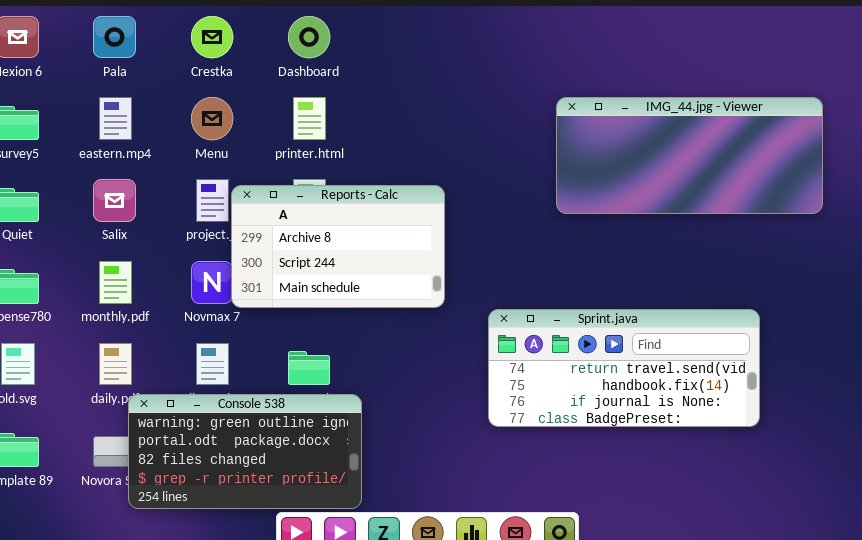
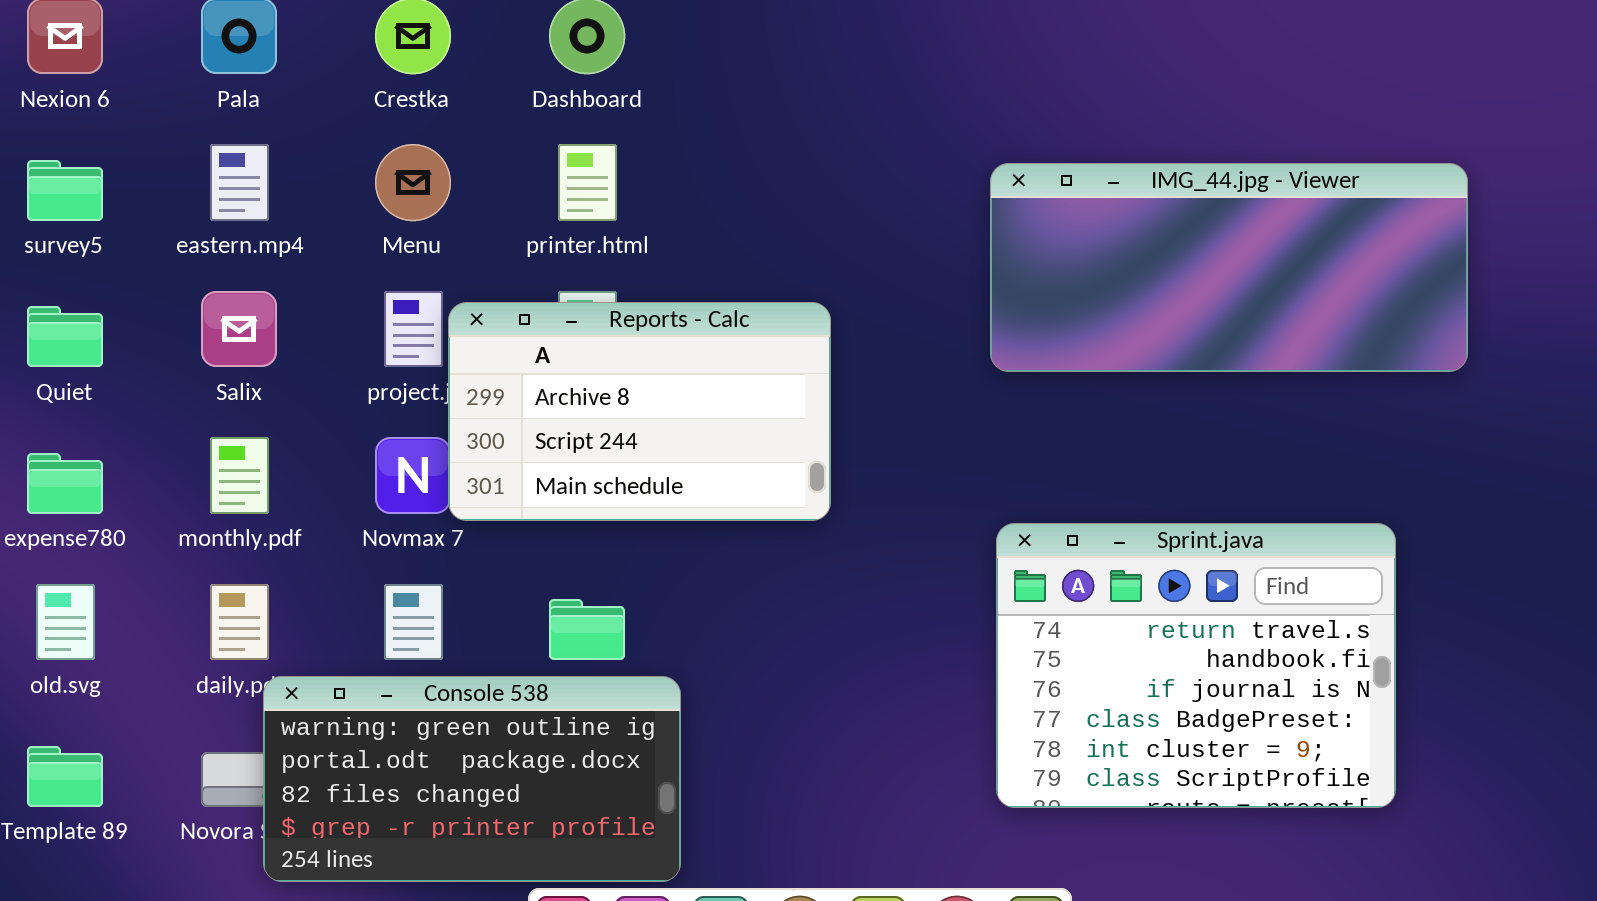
IMG_44.jpg - Viewer: [556,97,823,214] -> [990,163,1468,372], moved
Sprint.java: [488,309,760,427] -> [996,523,1396,808], resized

